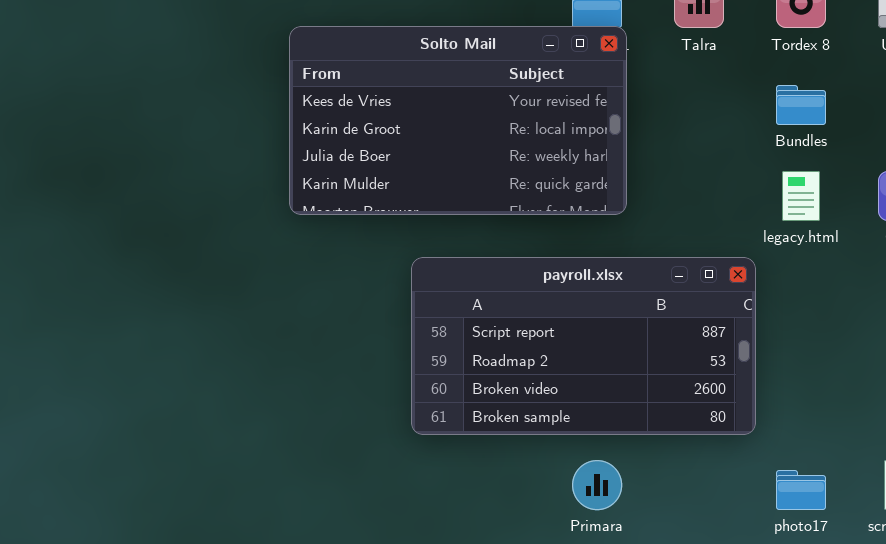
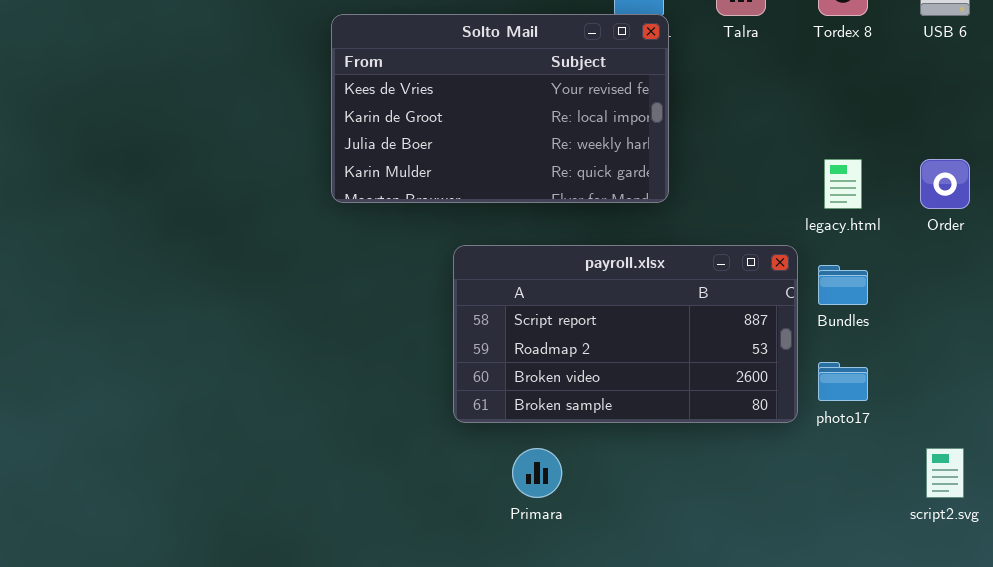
Bundles: [776,85,826,125] -> [818,265,868,305], moved
Primara: [572,460,622,510] -> [512,448,562,498], moved
photo17: [776,470,826,510] -> [818,362,868,401], moved

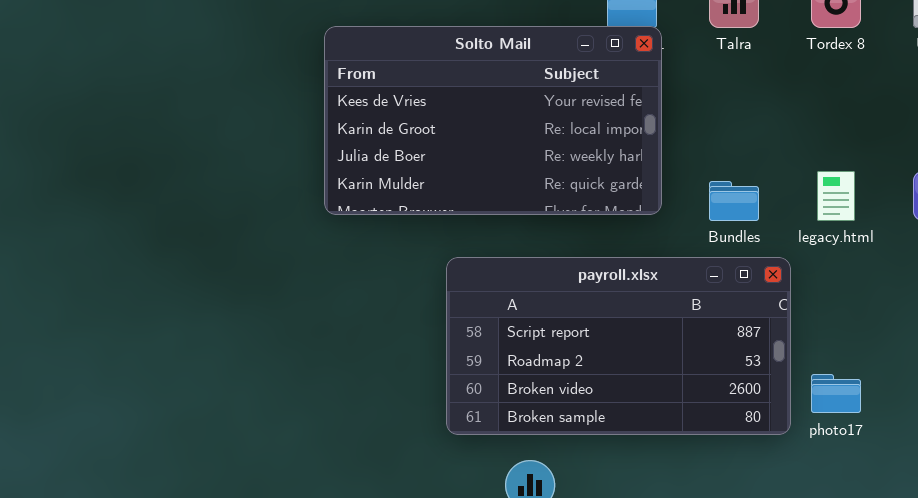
Bundles: [818,265,868,305] -> [709,181,759,221], moved

